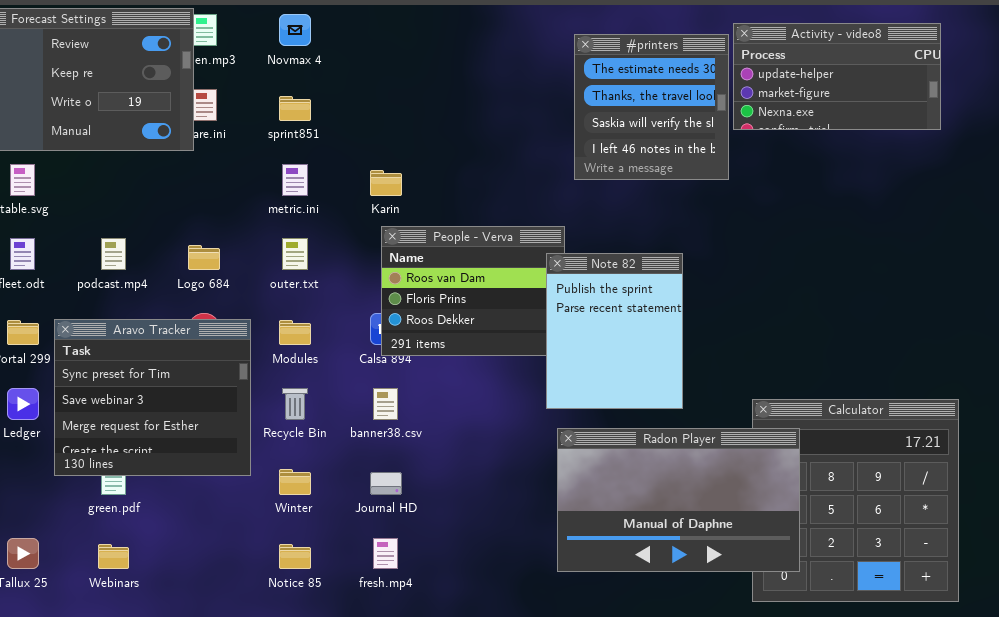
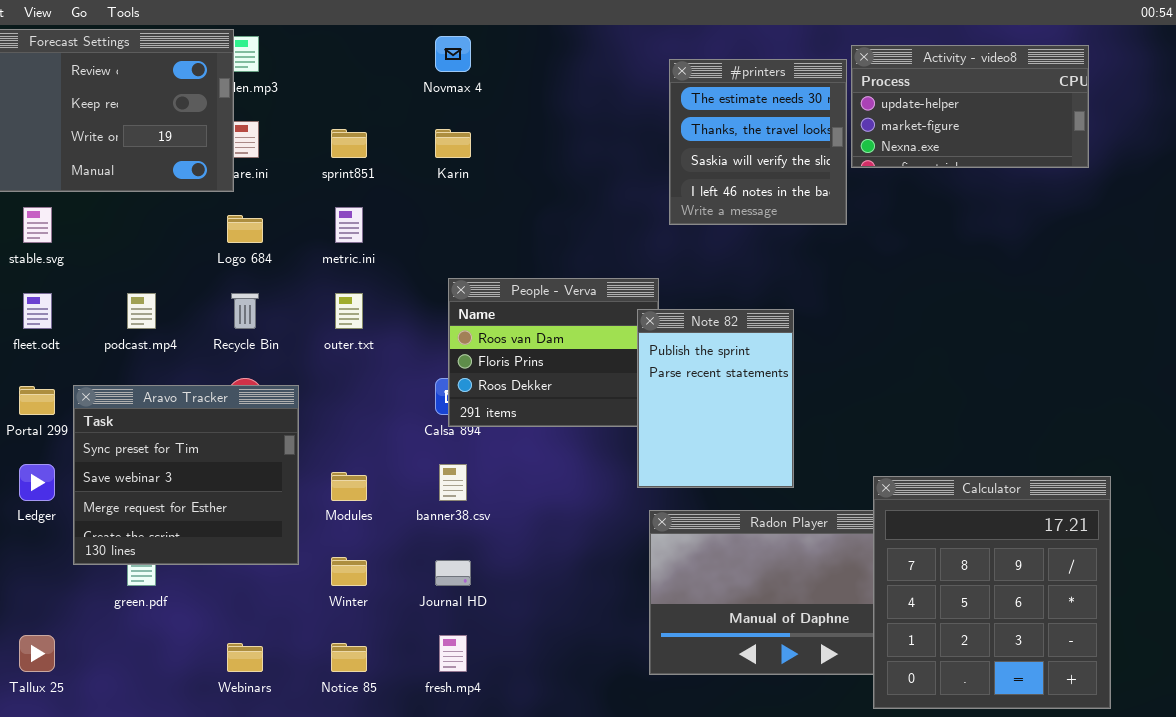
Novmax 4: [279,14,311,46] -> [435,36,471,72], moved
Karin: [370,170,402,196] -> [435,129,471,158], moved
Logo 684: [188,245,220,270] -> [227,215,263,243], moved
Modules: [279,320,311,345] -> [331,472,367,501], moved
Recycle Bin: [282,388,308,420] -> [231,293,259,329], moved
Calculator: [752,399,959,602] -> [873,476,1111,709], raised
Webinars: [98,544,129,569] -> [227,643,263,672], moved

